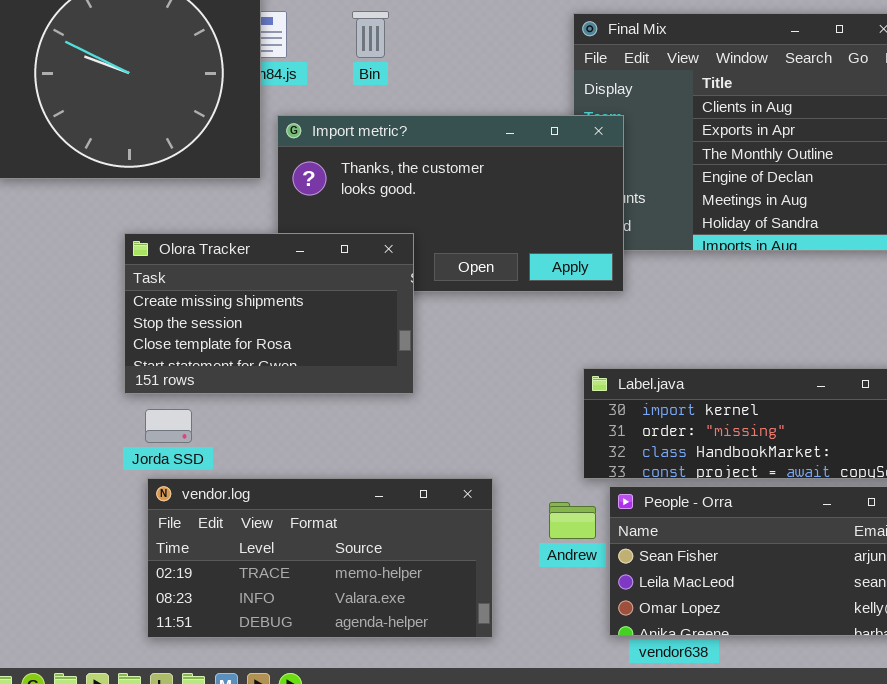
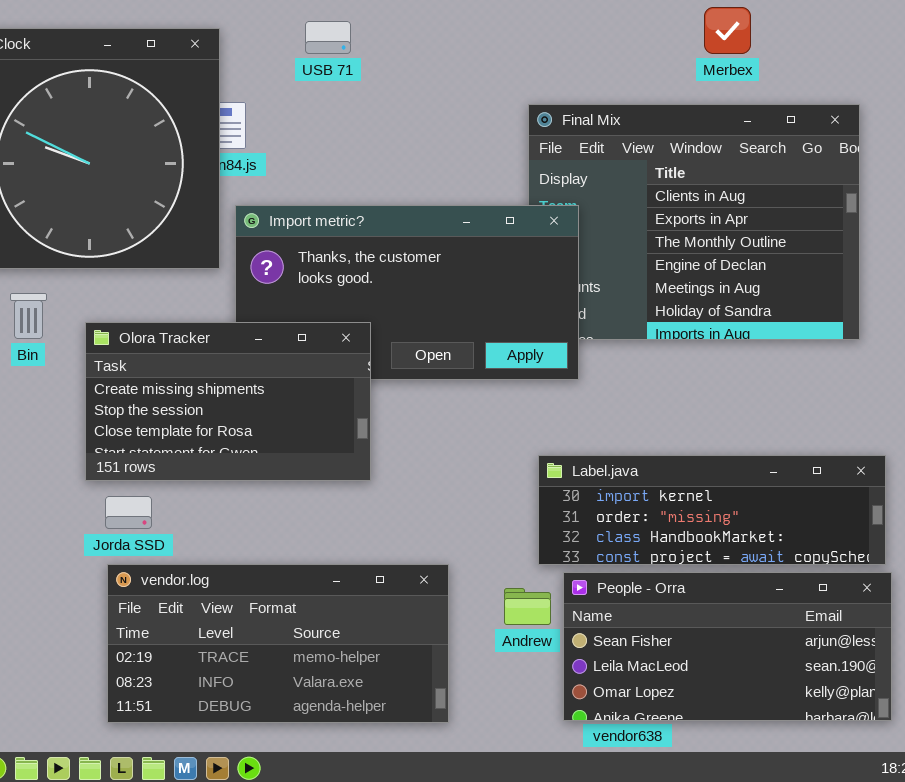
Bin: [352,11,389,58] -> [10,293,47,339], moved

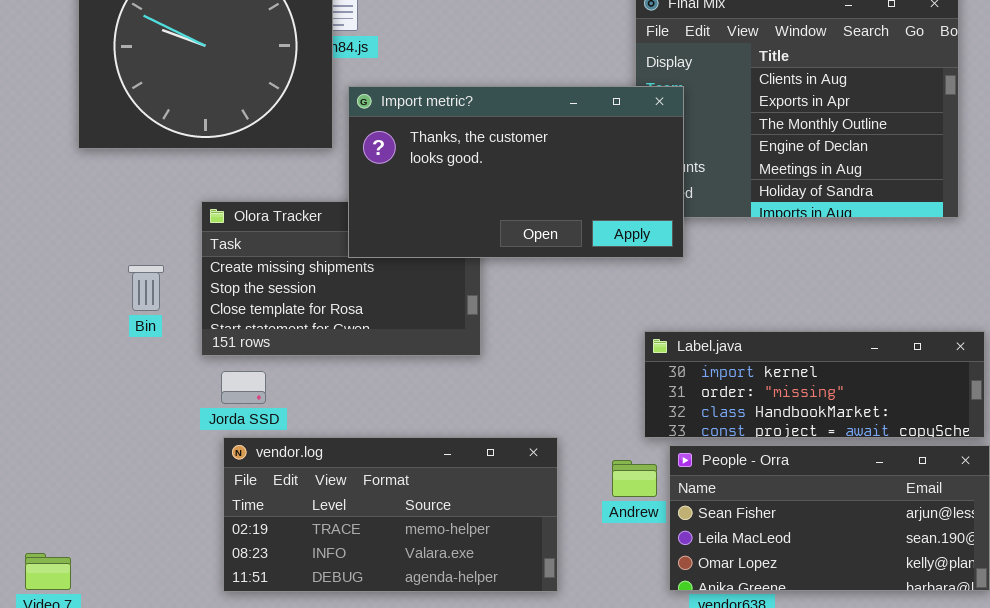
Import metric?: [235,205,579,380] -> [348,86,684,258], raised
Bin: [10,293,47,339] -> [128,265,164,311], moved

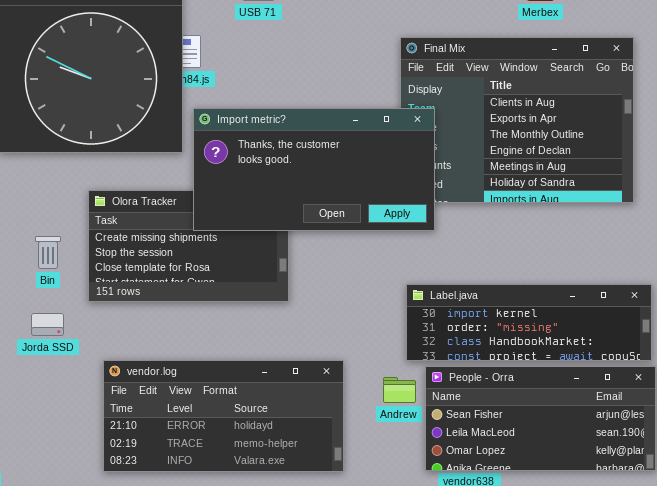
Jorda SSD: [221,371,266,404] -> [31,313,64,336], moved
vendor.log: [223,437,558,592] -> [103,360,344,472], scrolled up 1 row

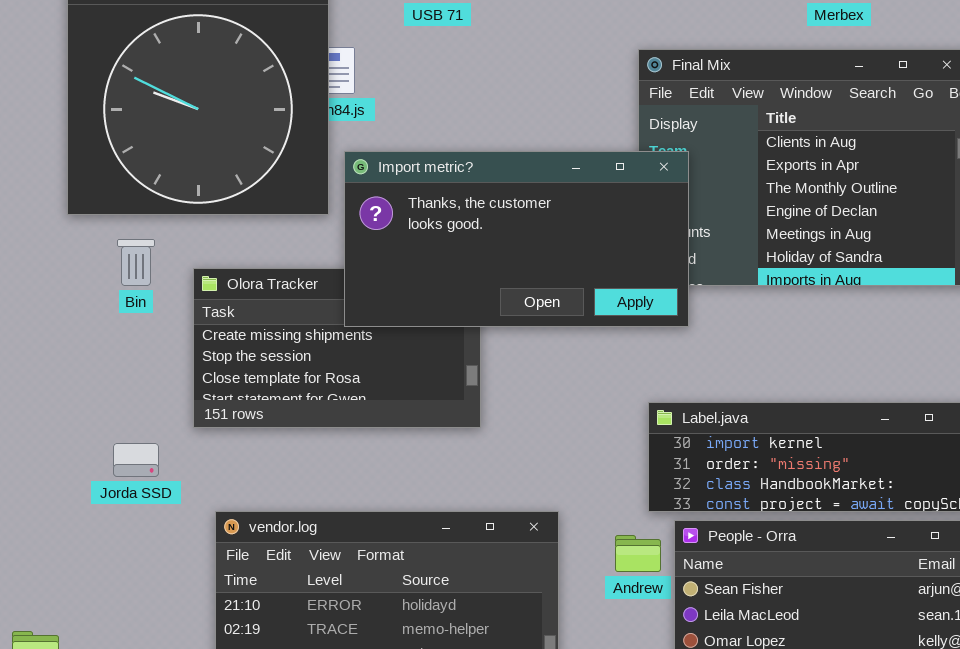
Bin: [35,236,61,269] -> [117,239,155,286], moved

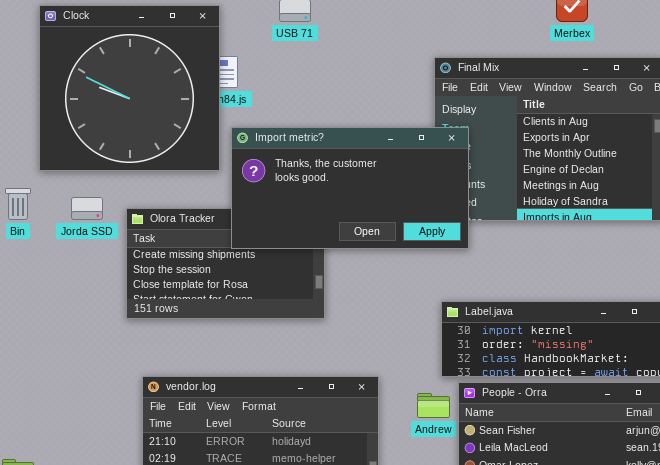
Bin: [117,239,155,286] -> [5,188,31,220], moved
Jorda SSD: [113,443,159,477] -> [71,197,103,220], moved

